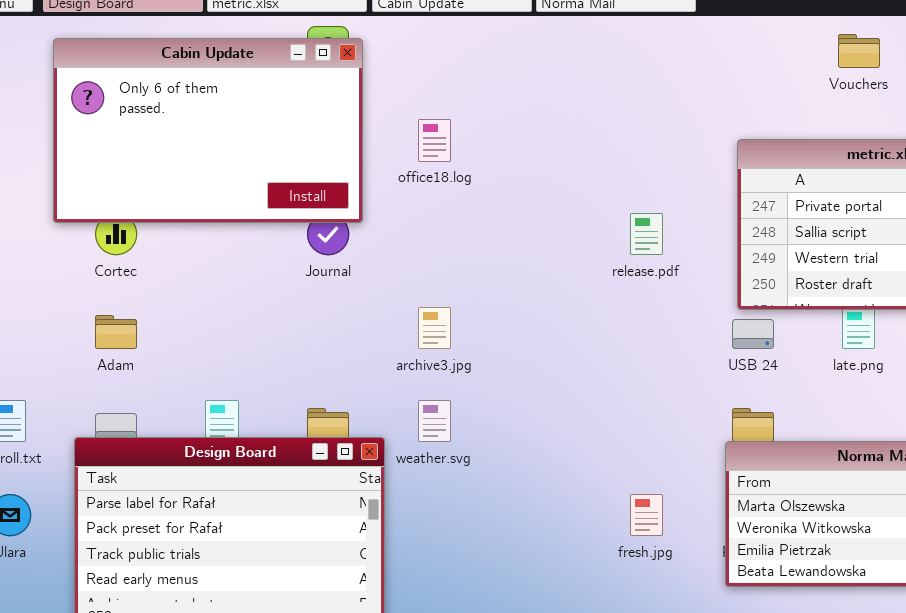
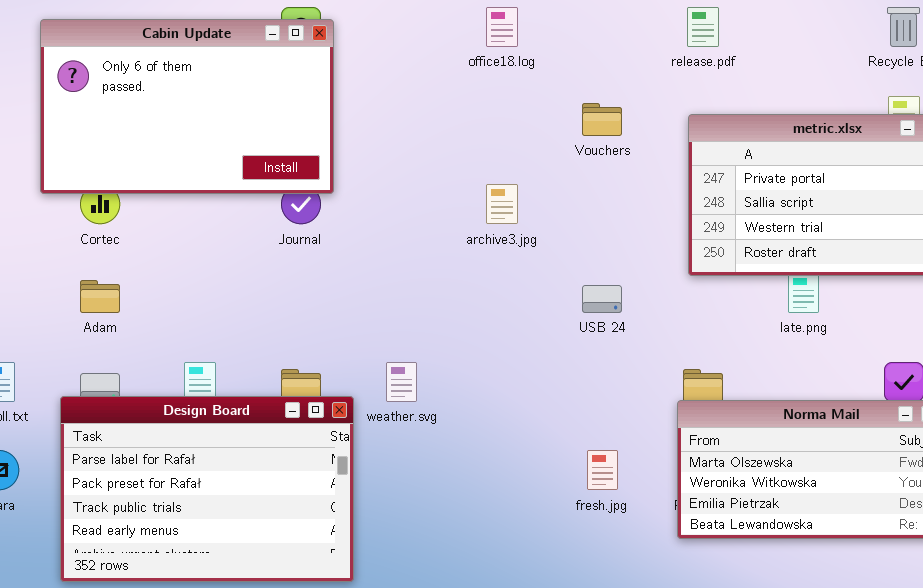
Vouchers: [838,34,880,68] -> [582,103,622,136], moved
office18.log: [418,119,451,162] -> [486,7,518,47], moved
release.pdf: [630,213,663,255] -> [687,7,719,47], moved
archive3.jpg: [418,307,451,349] -> [486,184,518,224], moved
USB 24: [732,319,774,349] -> [582,285,622,313], moved

